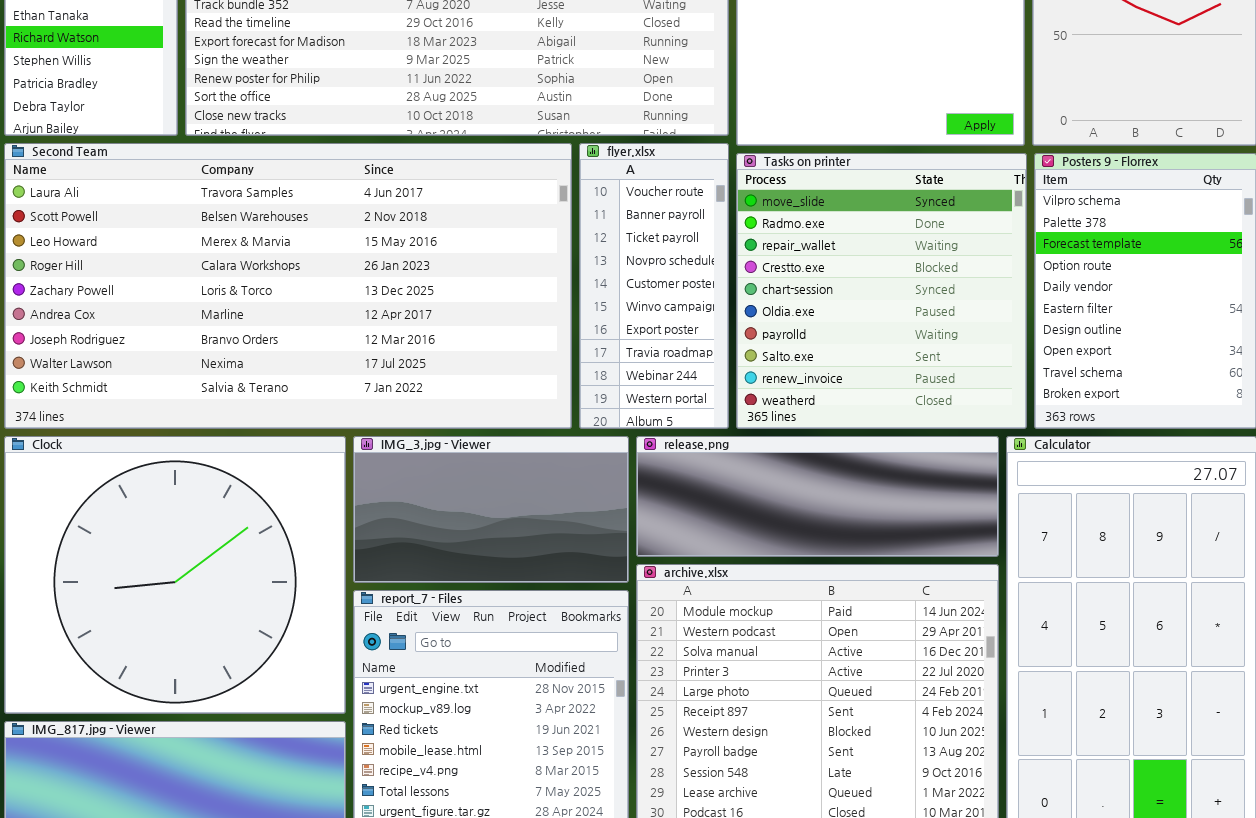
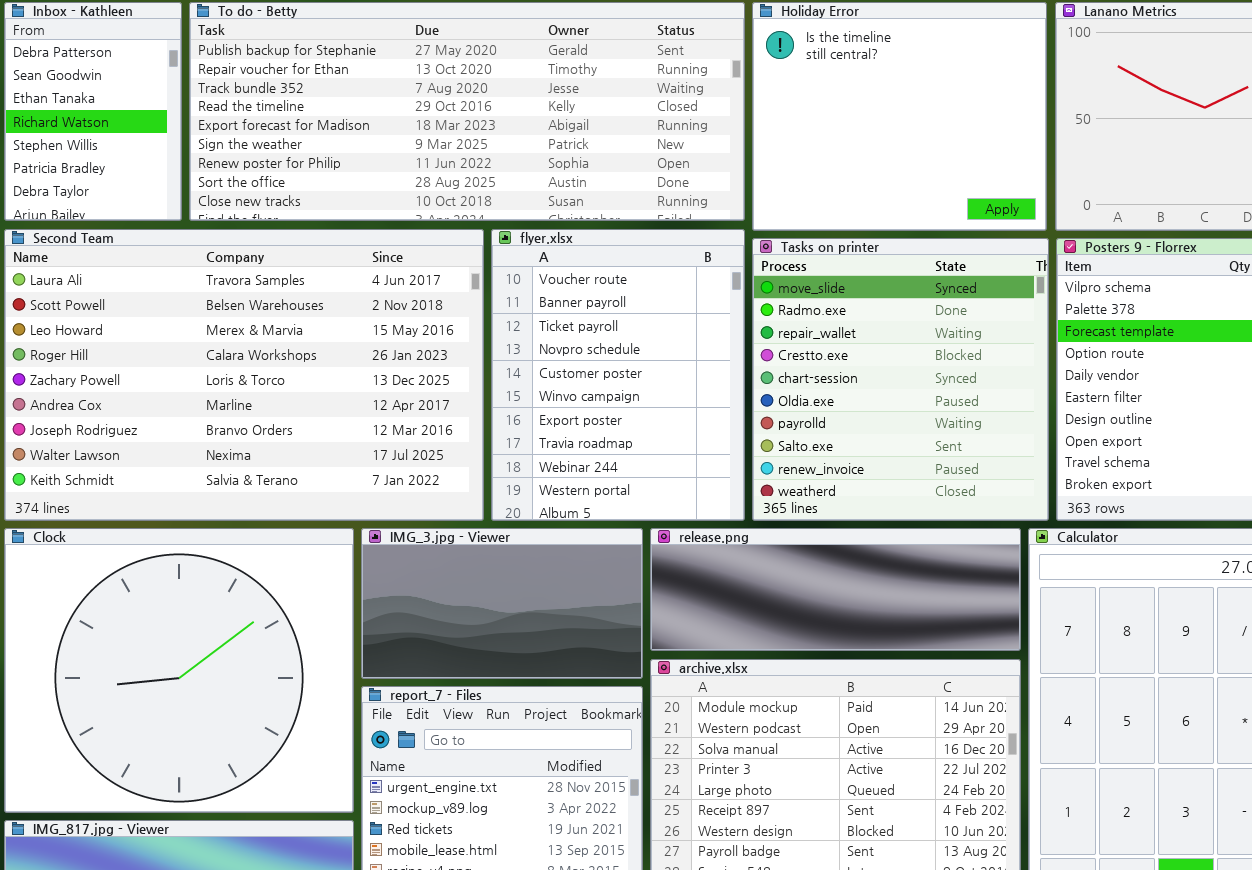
Second Team: [4,143,572,429] -> [4,229,484,521], resized
flyer.xlsx: [579,143,729,429] -> [491,229,745,521], resized

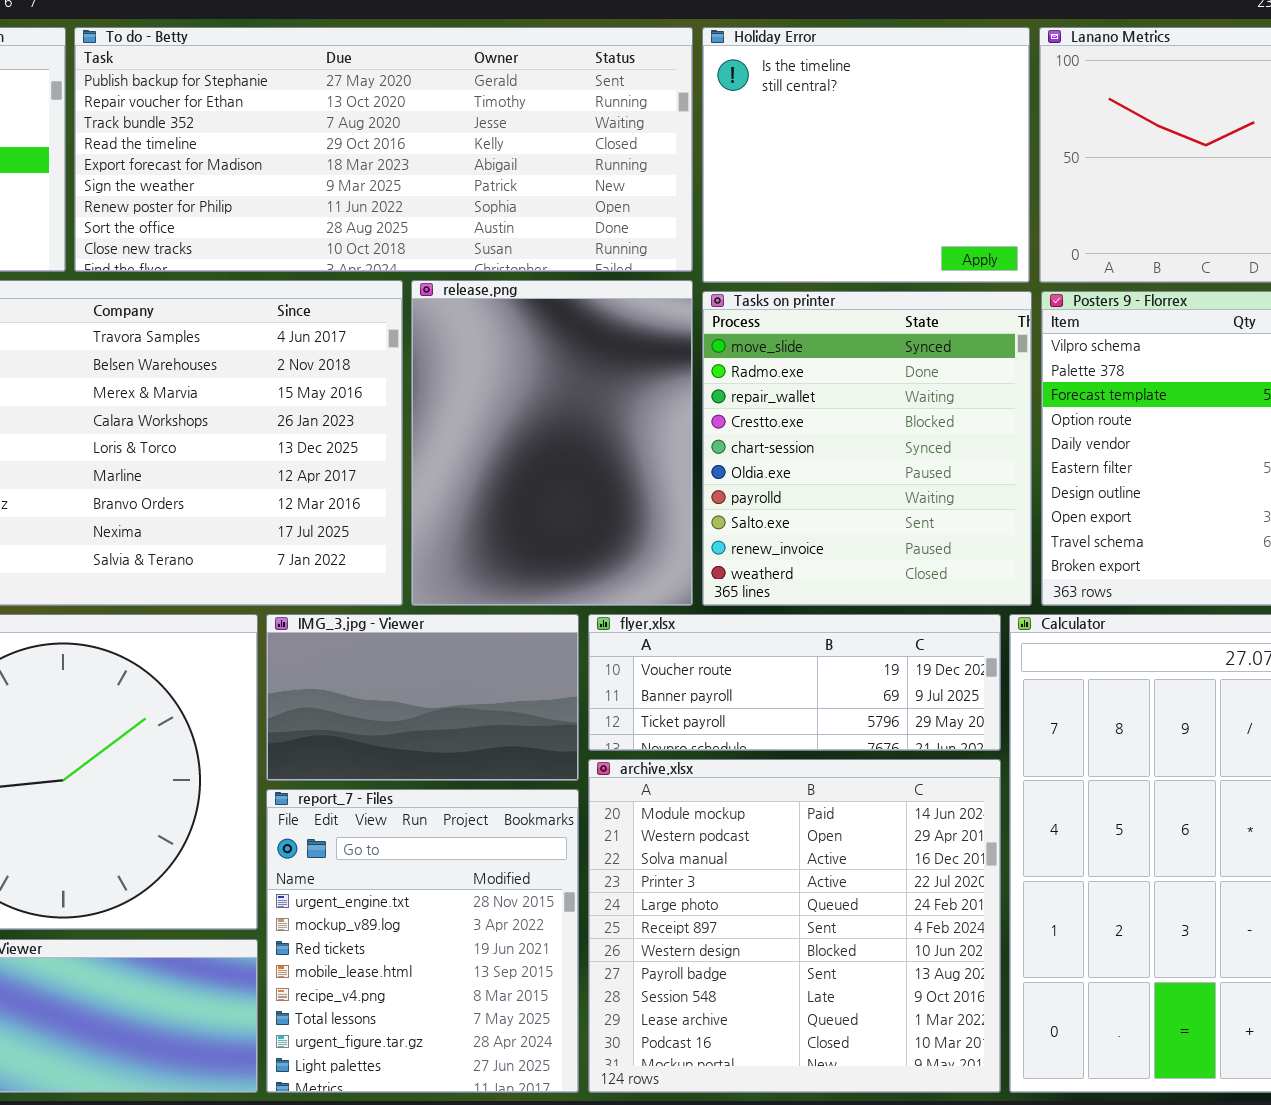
flyer.xlsx: [491,229,745,521] -> [588,614,1001,751], moved, resized
release.png: [650,528,1021,651] -> [411,280,693,606], moved, resized

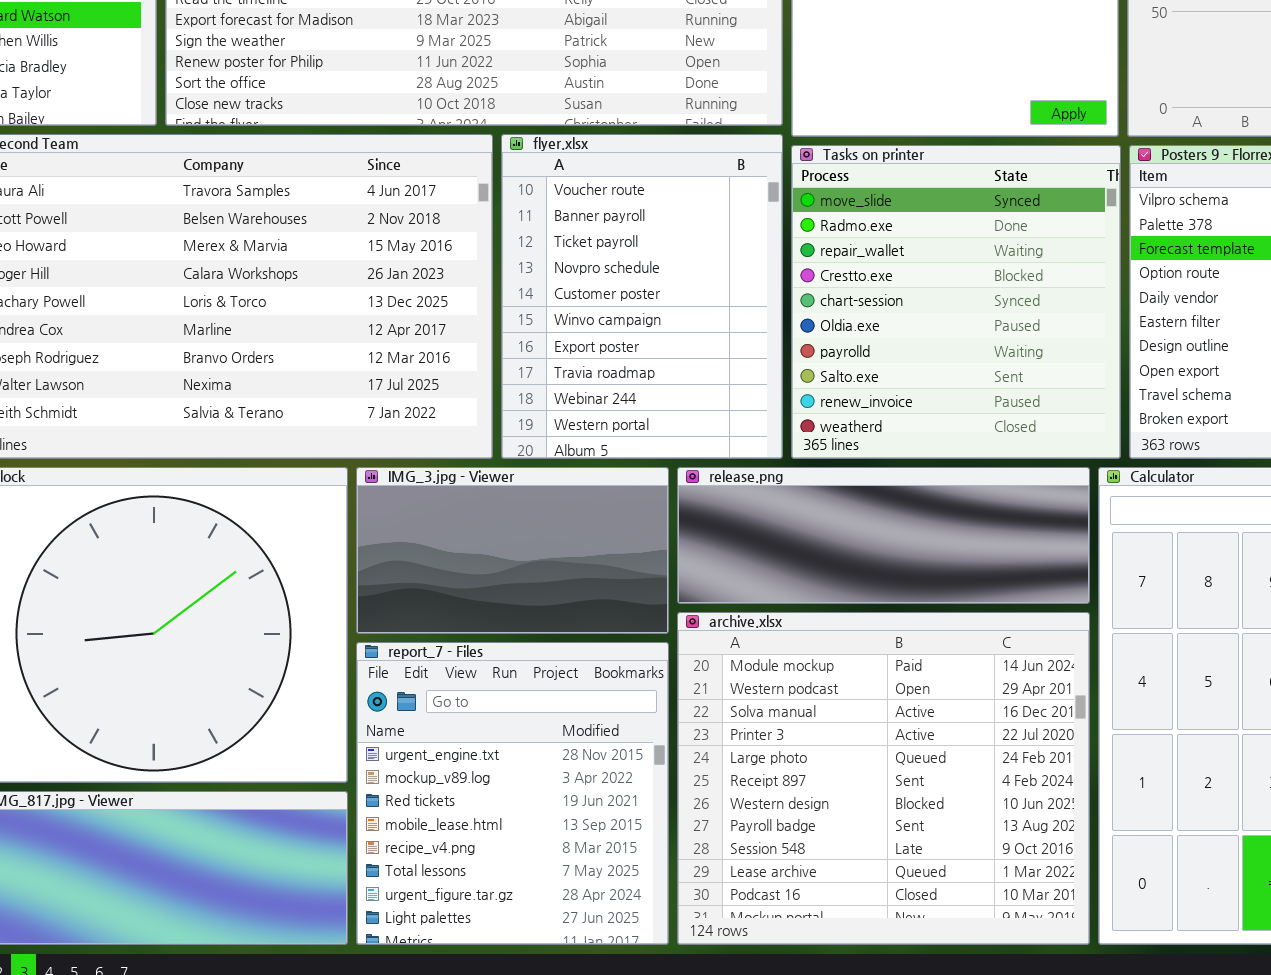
release.png: [411,280,693,606] -> [677,467,1090,604], moved, resized
flyer.xlsx: [588,614,1001,751] -> [501,134,783,459], moved, resized

